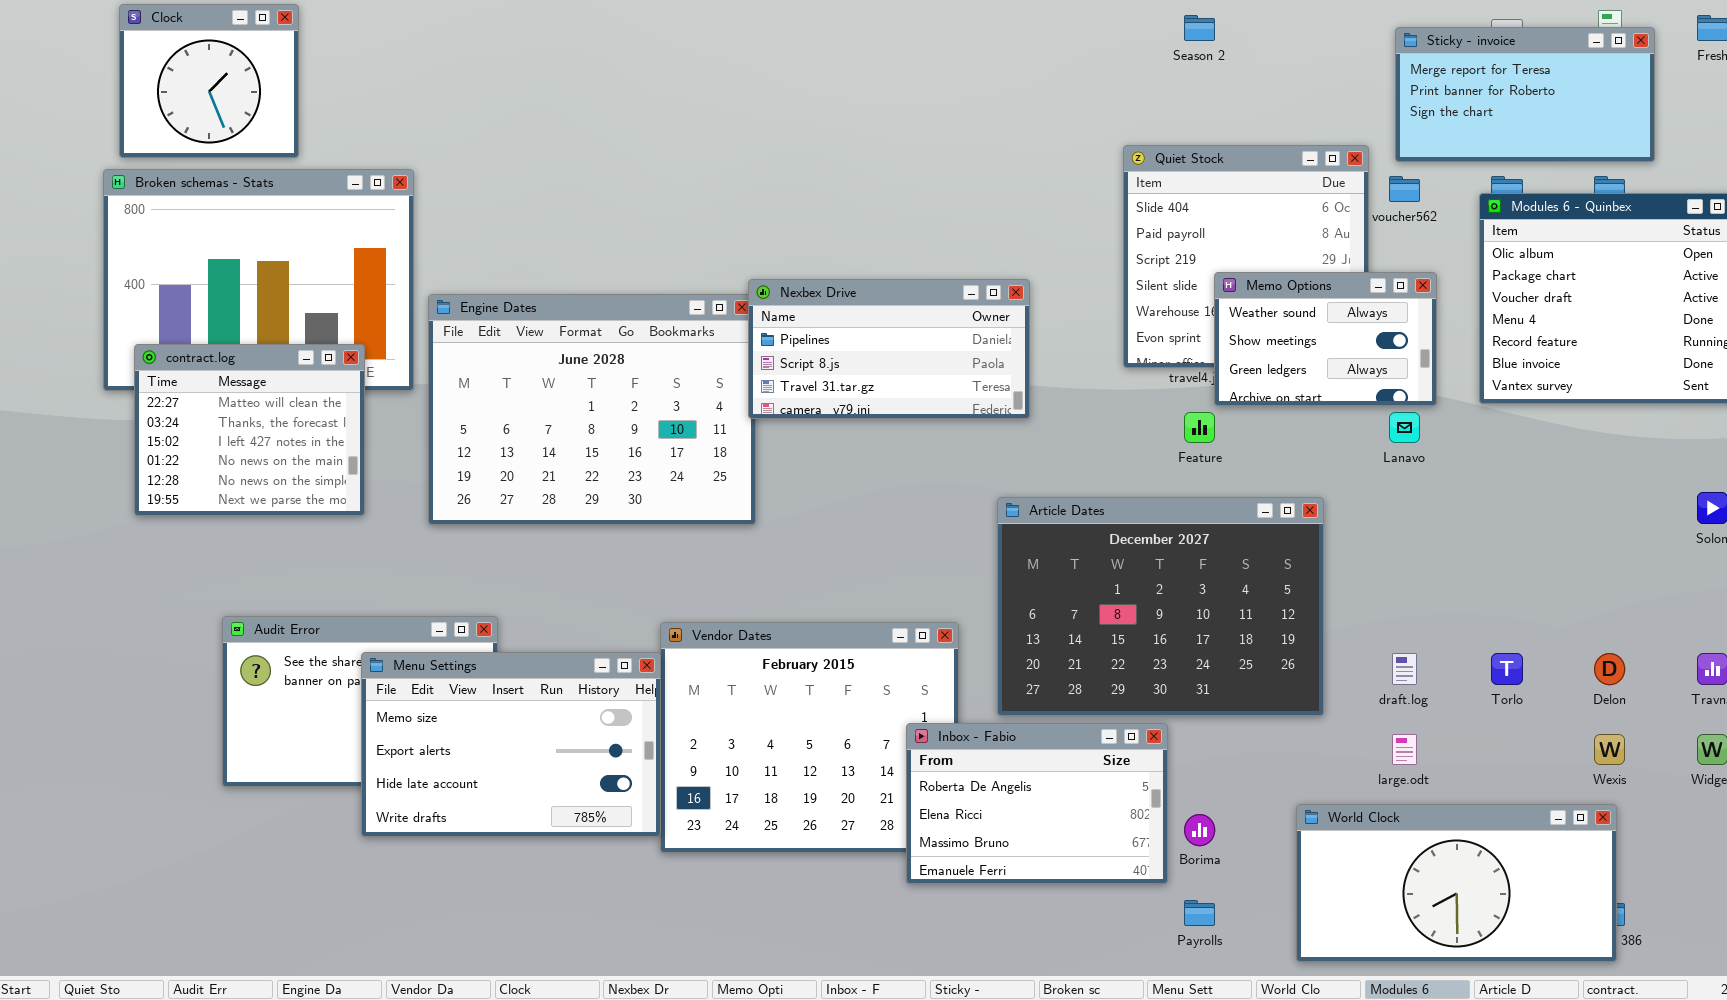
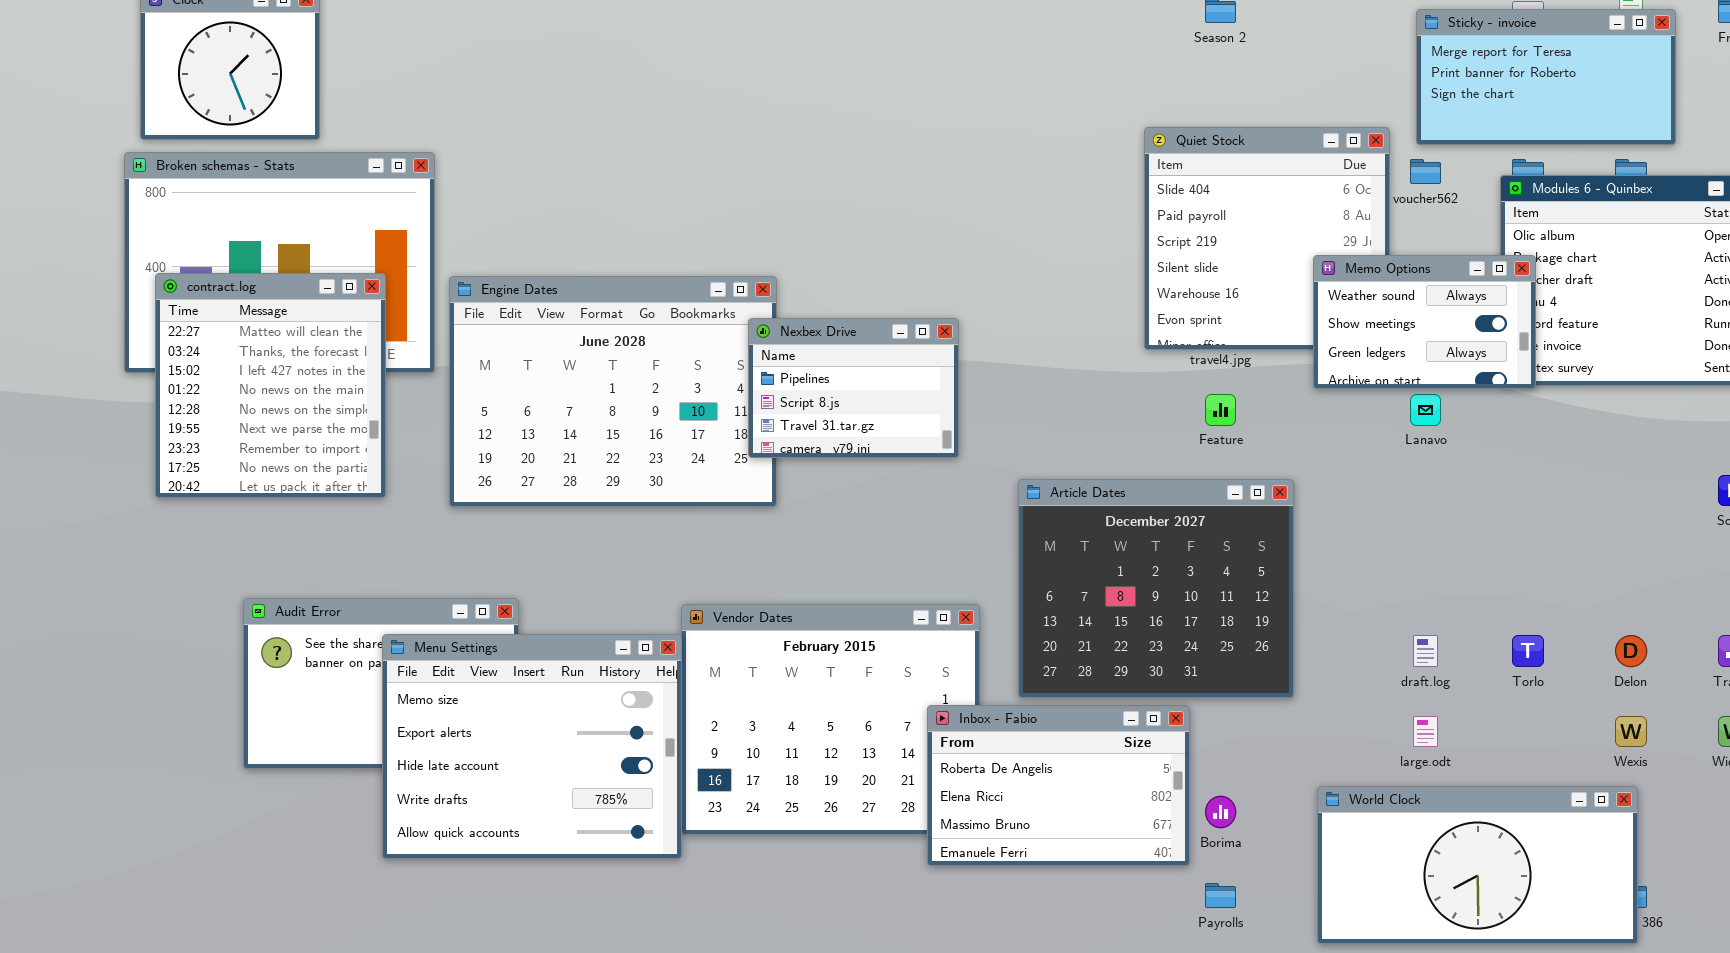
Memo Options: [1214,272,1437,406] -> [1313,255,1536,389], moved
Nexbex Drive: [748,279,1030,419] -> [748,318,959,458], moved, resized
contract.log: [134,344,365,516] -> [155,273,386,498], resized
Article Dates: [997,497,1324,716] -> [1018,479,1294,698], resized
Menu Settings: [361,652,661,837] -> [382,634,682,859], resized

